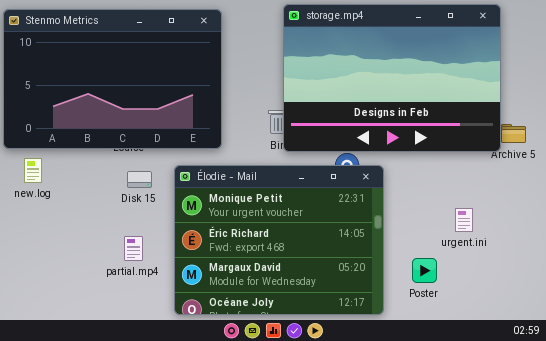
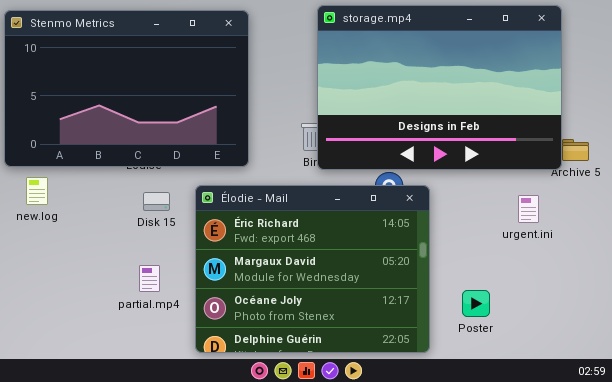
Élodie - Mail: [174,165,384,315] -> [195,185,430,353], scrolled down 1 row
urgent.ini: [455,208,473,232] -> [518,195,539,223], moved

